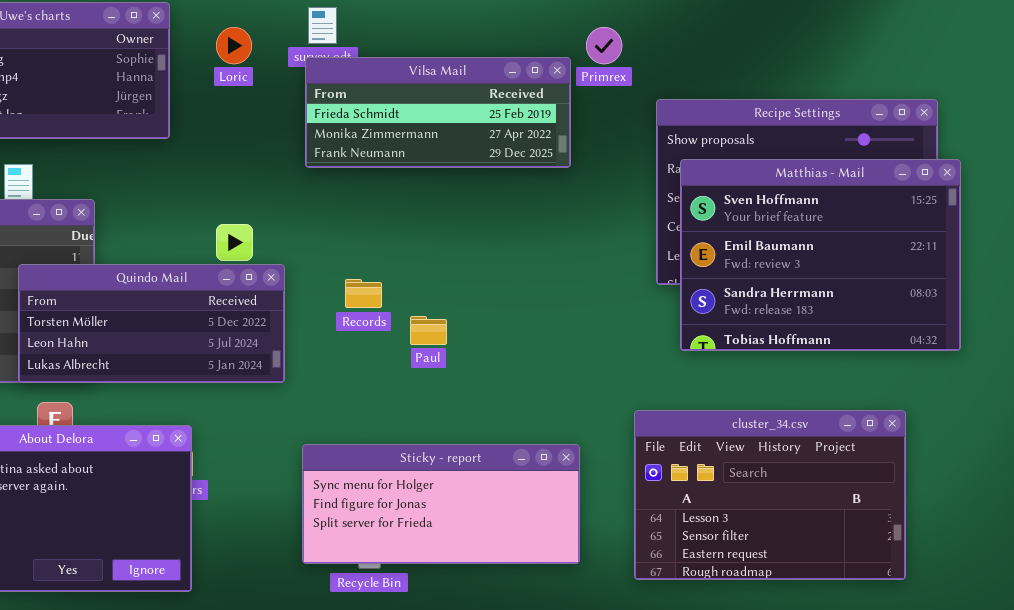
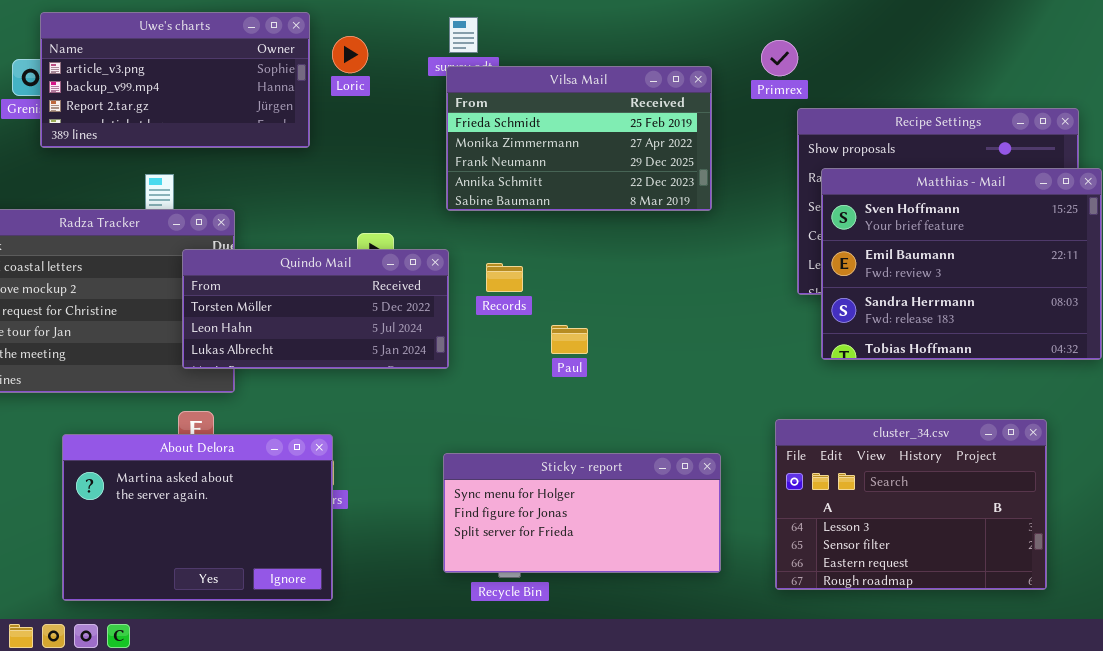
Loric: [216,27,252,64] -> [332,36,368,73], moved
Primrex: [586,27,622,64] -> [761,40,798,76], moved
Vilsa Mail: [305,57,571,168] -> [446,66,712,211], resized
Quindo Mail: [18,264,285,383] -> [182,249,449,369], moved
Records: [345,279,382,308] -> [486,263,523,292], moved

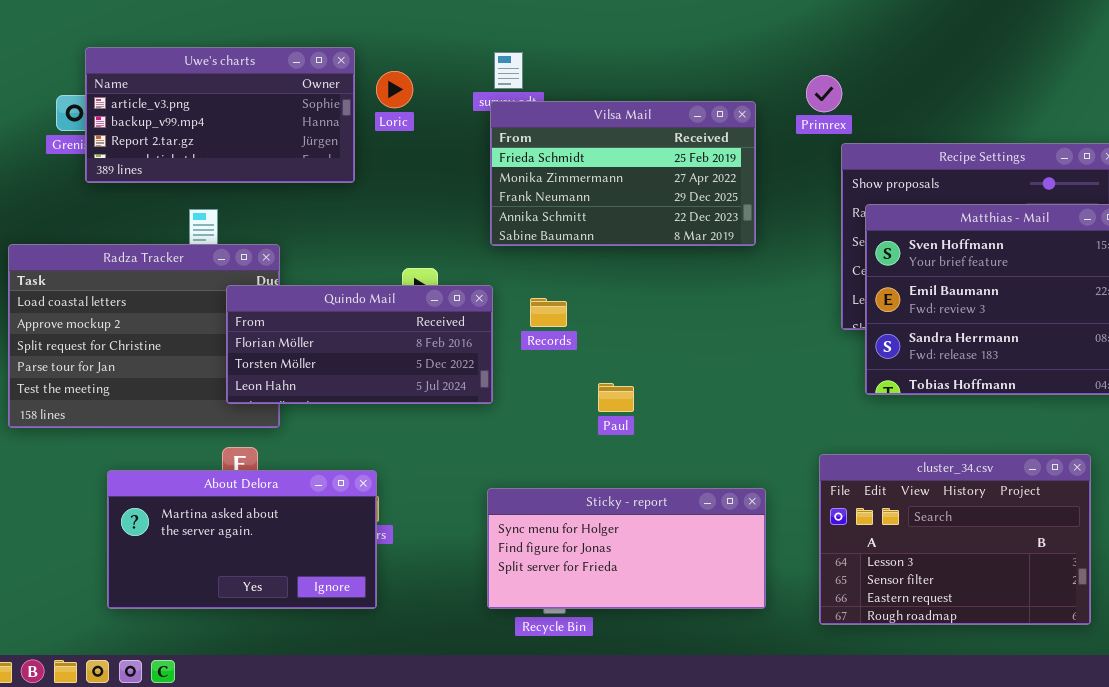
Quindo Mail: [182,249,449,369] -> [226,285,493,404], scrolled up 1 row
Paul: [551,325,588,354] -> [598,383,634,412], moved
About Delora: [62,434,333,601] -> [107,470,377,609], resized

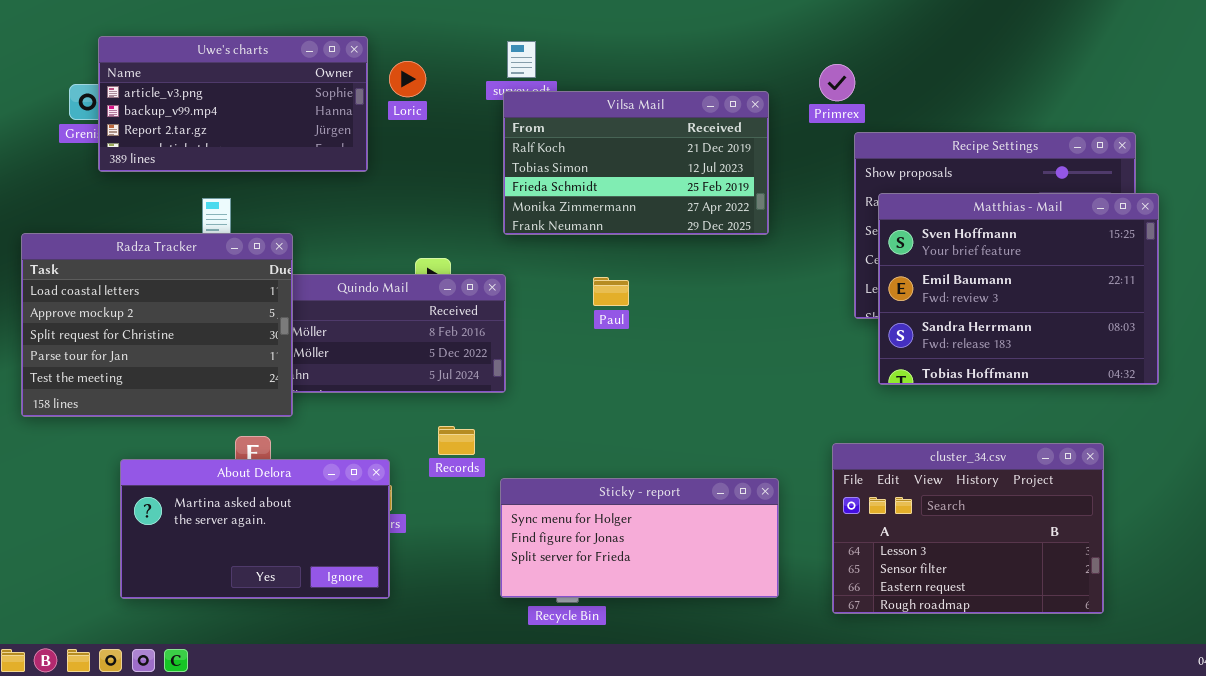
Vilsa Mail: [490,101,756,246] -> [503,91,769,235], scrolled up 2 rows
Radza Tracker: [8,244,280,428] -> [21,233,293,417], raised
Records: [530,298,567,327] -> [438,426,475,455], moved
Paul: [598,383,634,412] -> [593,277,629,306], moved

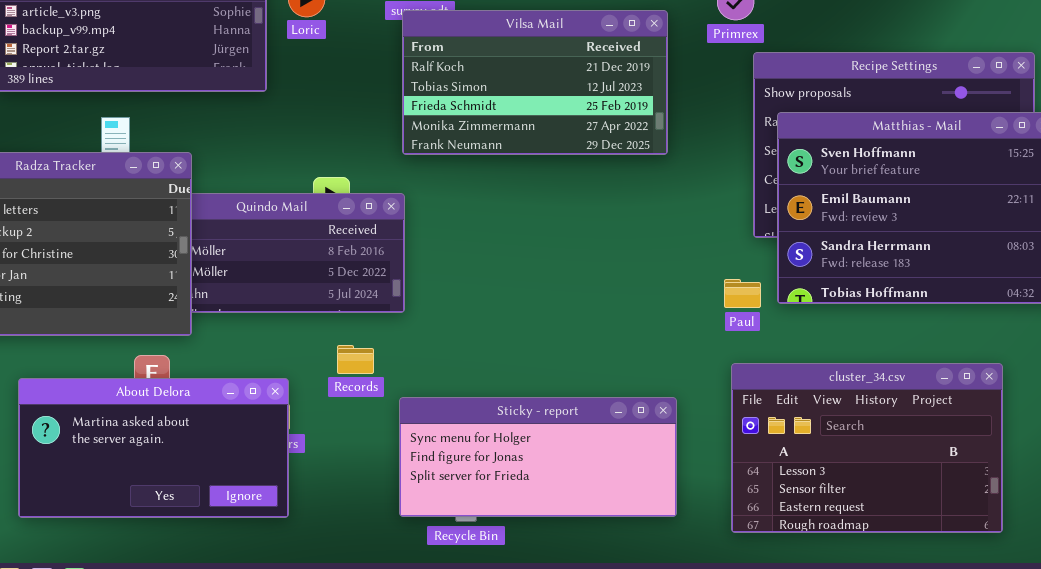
Paul: [593,277,629,306] -> [724,279,761,308], moved

